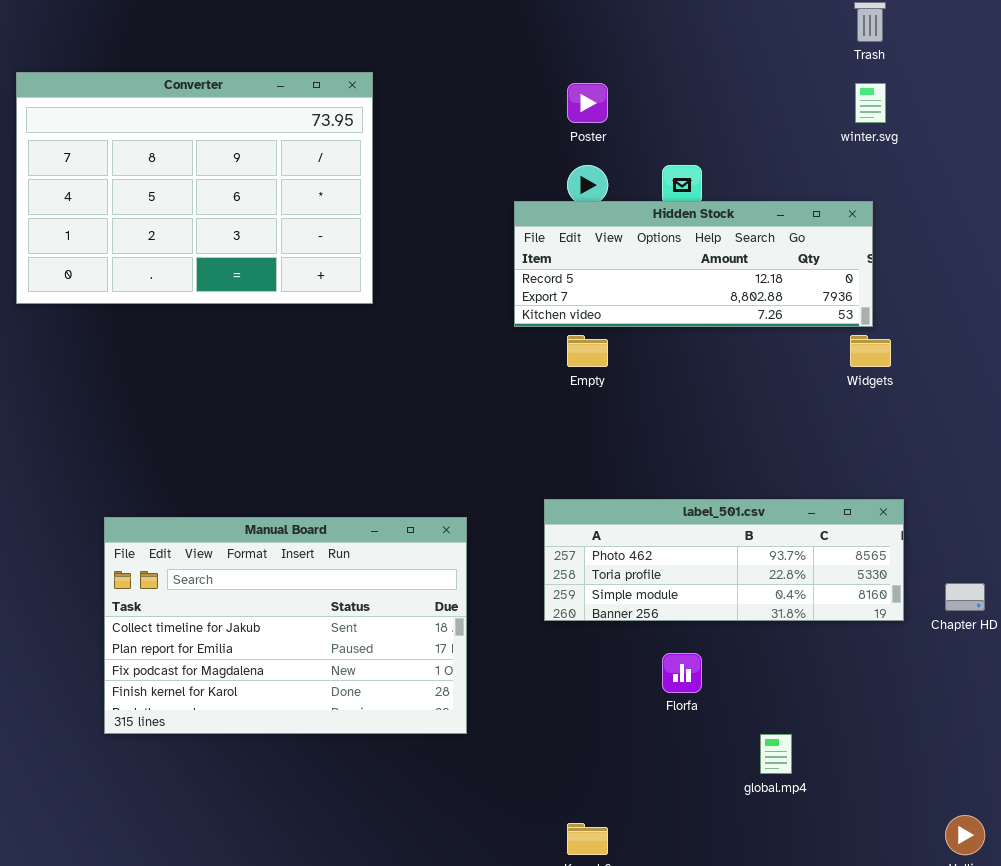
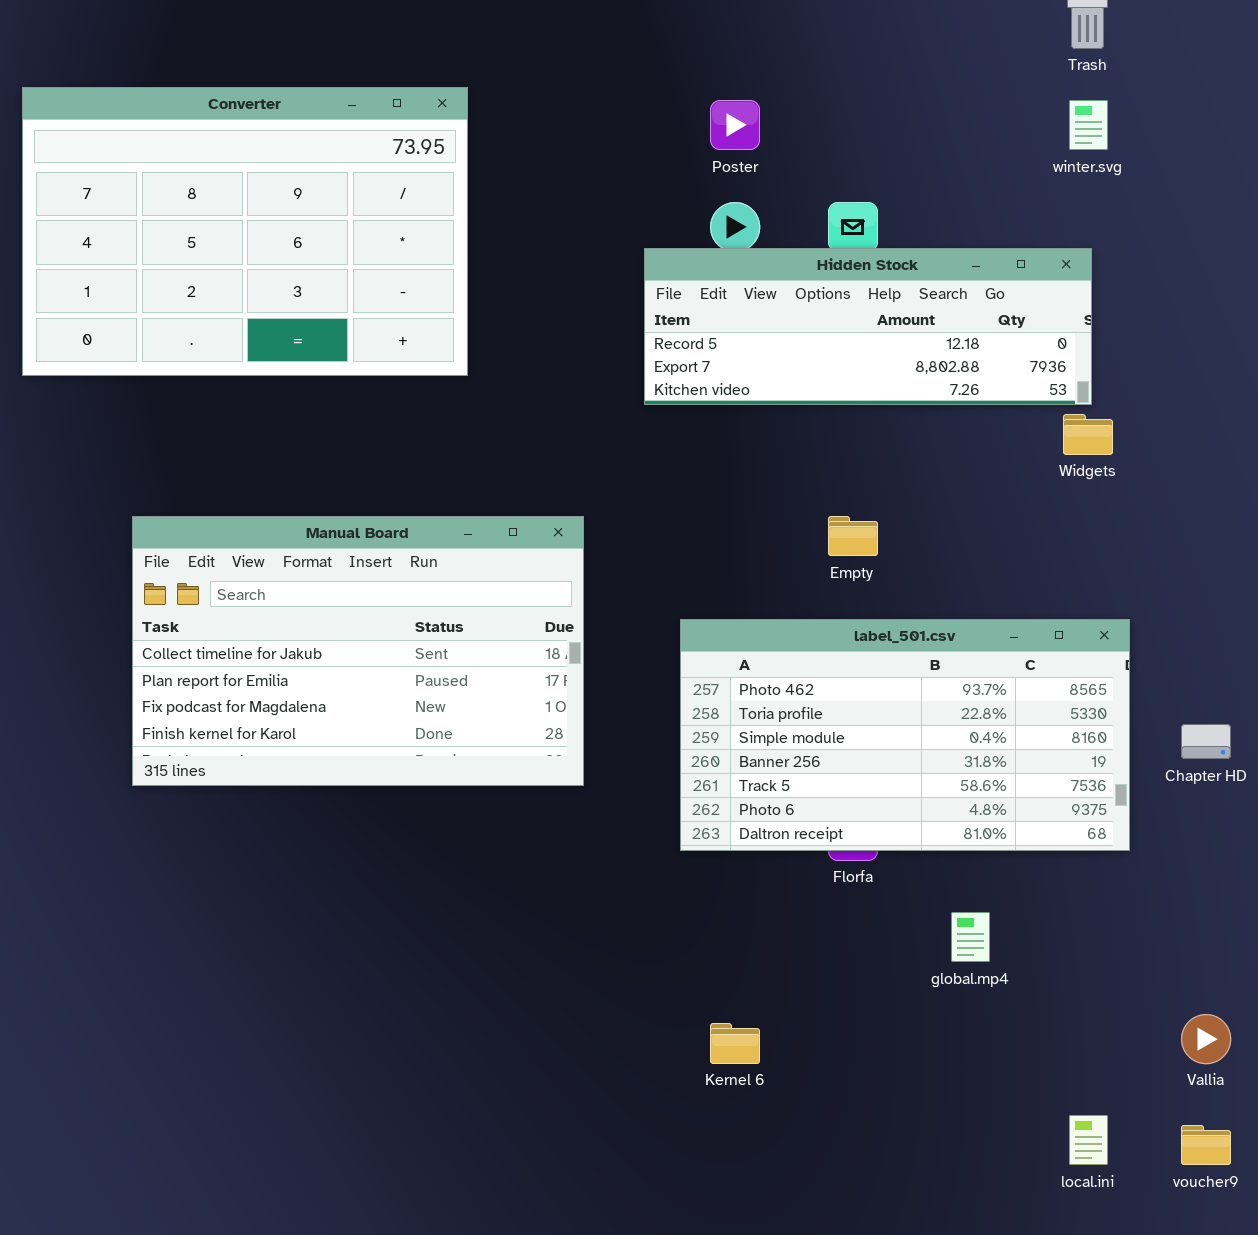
Empty: [567,335,608,367] -> [828,516,878,556], moved
label_501.csv: [544,499,904,621] -> [680,619,1130,851], resized
Manual Board: [104,517,467,734] -> [132,516,584,786], moved

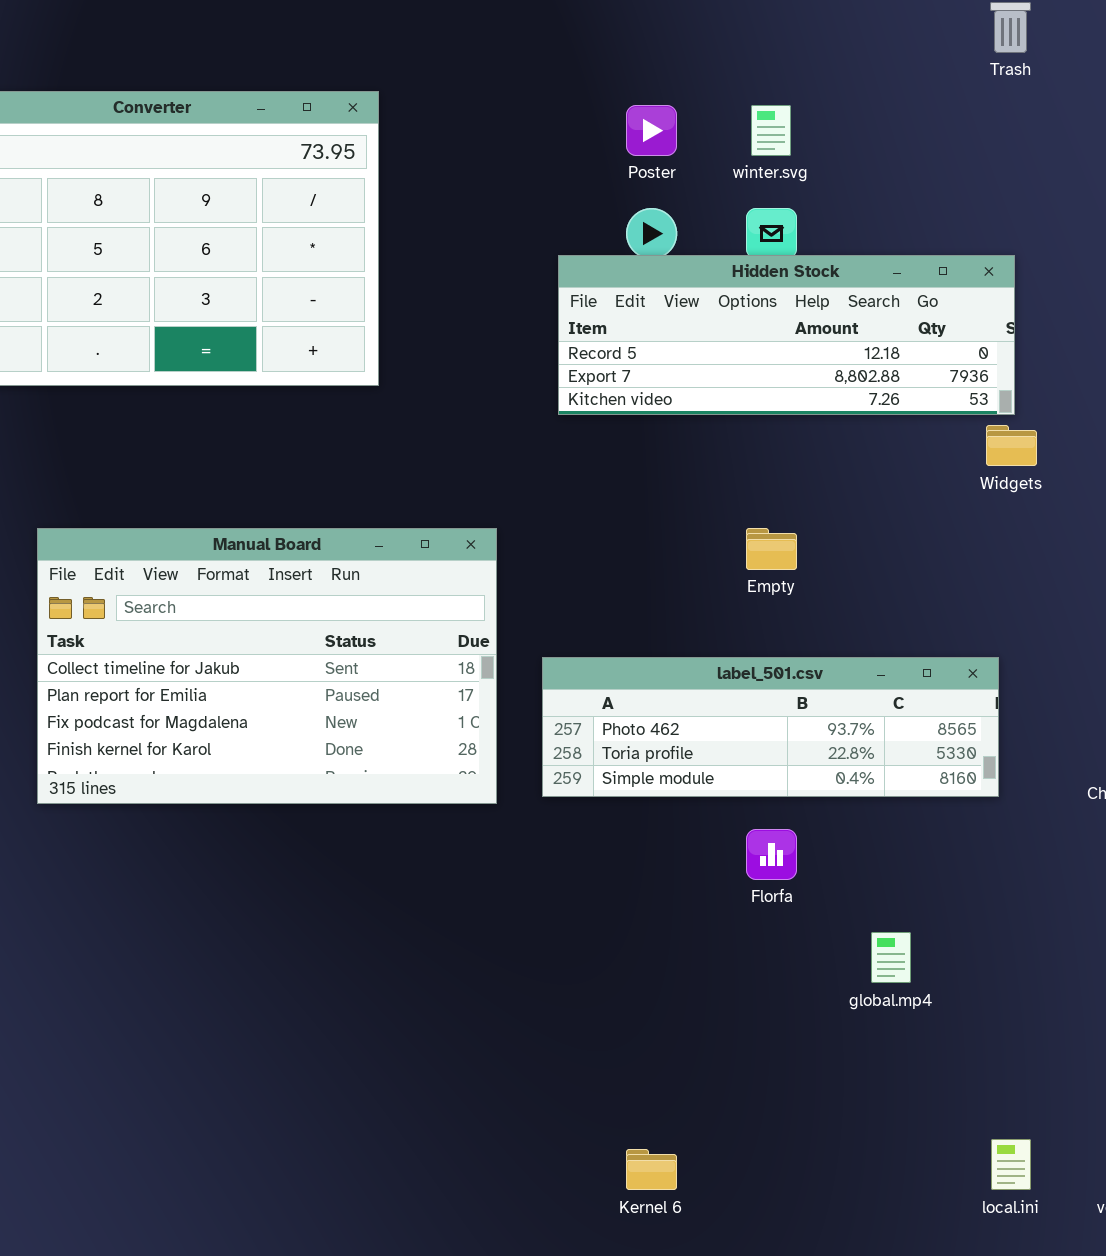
winter.svg: [1069,100,1108,150] -> [751,105,791,156], moved
label_501.csv: [680,619,1130,851] -> [542,657,999,797], moved, resized
Kernel 6: [710,1023,760,1064] -> [626,1149,677,1190], moved

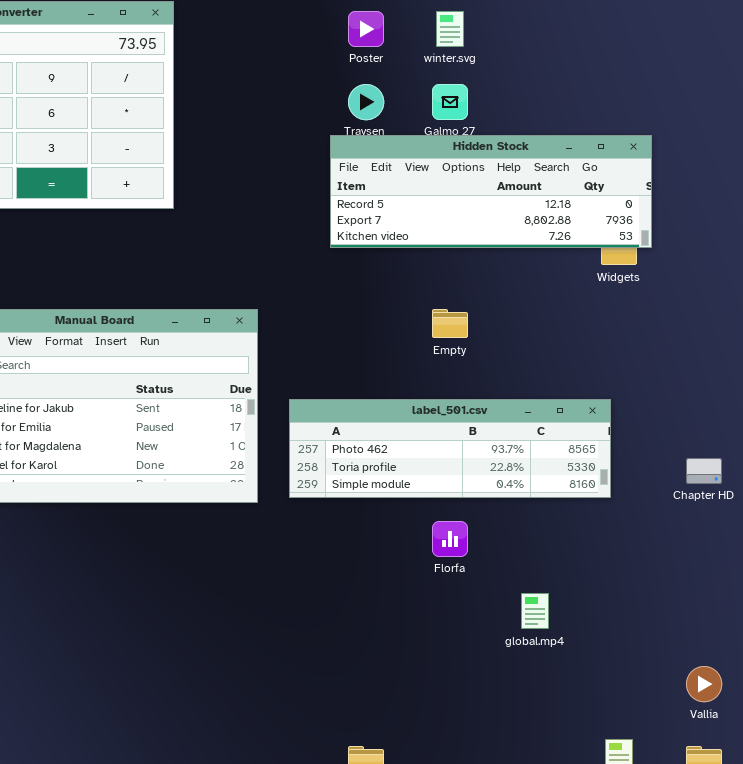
Hidden Stock: [558,255,1015,415] -> [330,135,652,248], moved

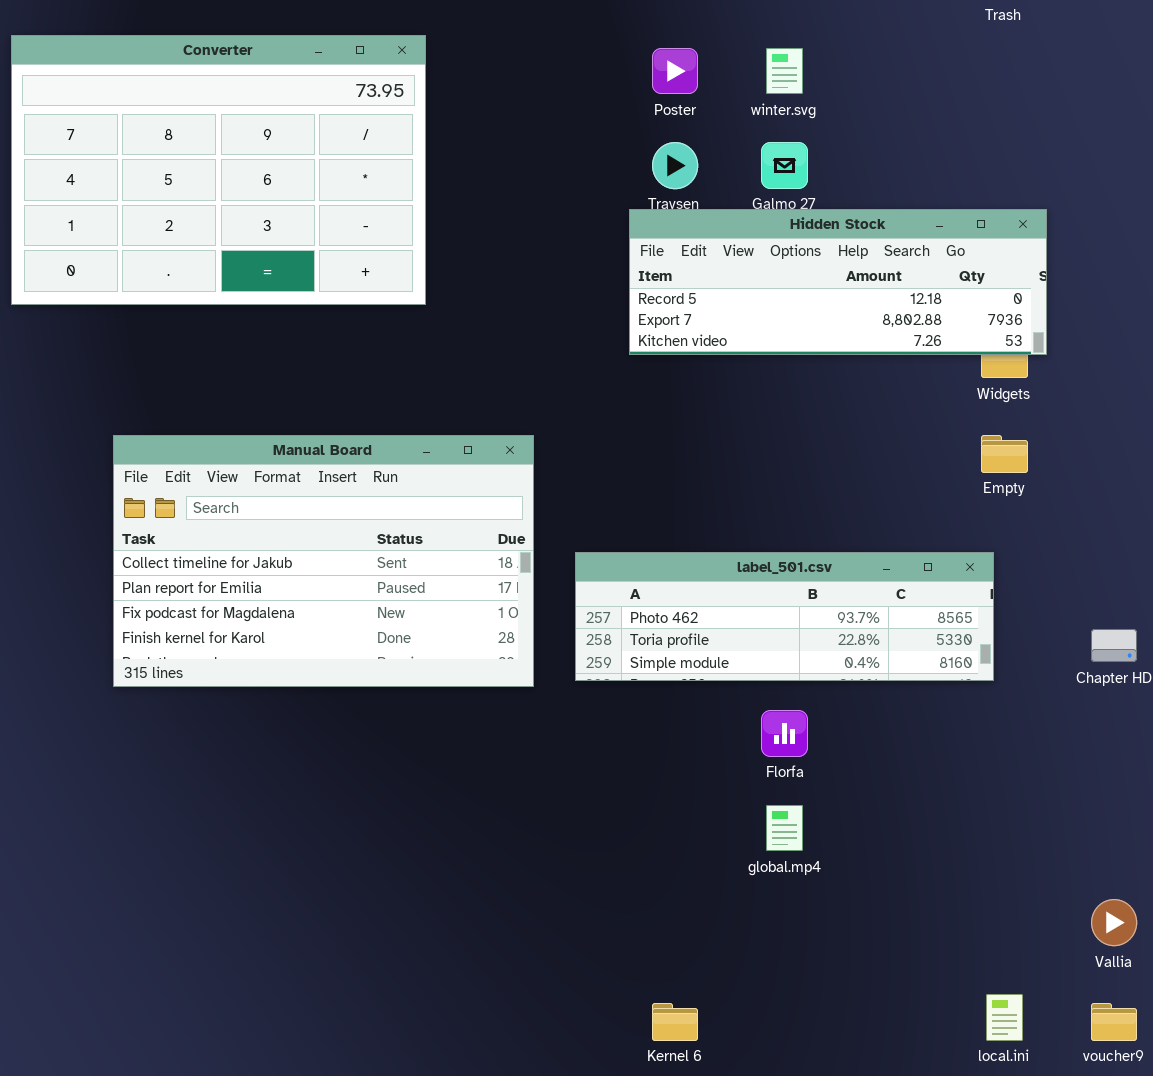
Empty: [432,309,468,338] -> [981,435,1028,473], moved
global.mp4: [521,593,549,629] -> [766,805,803,851], moved

